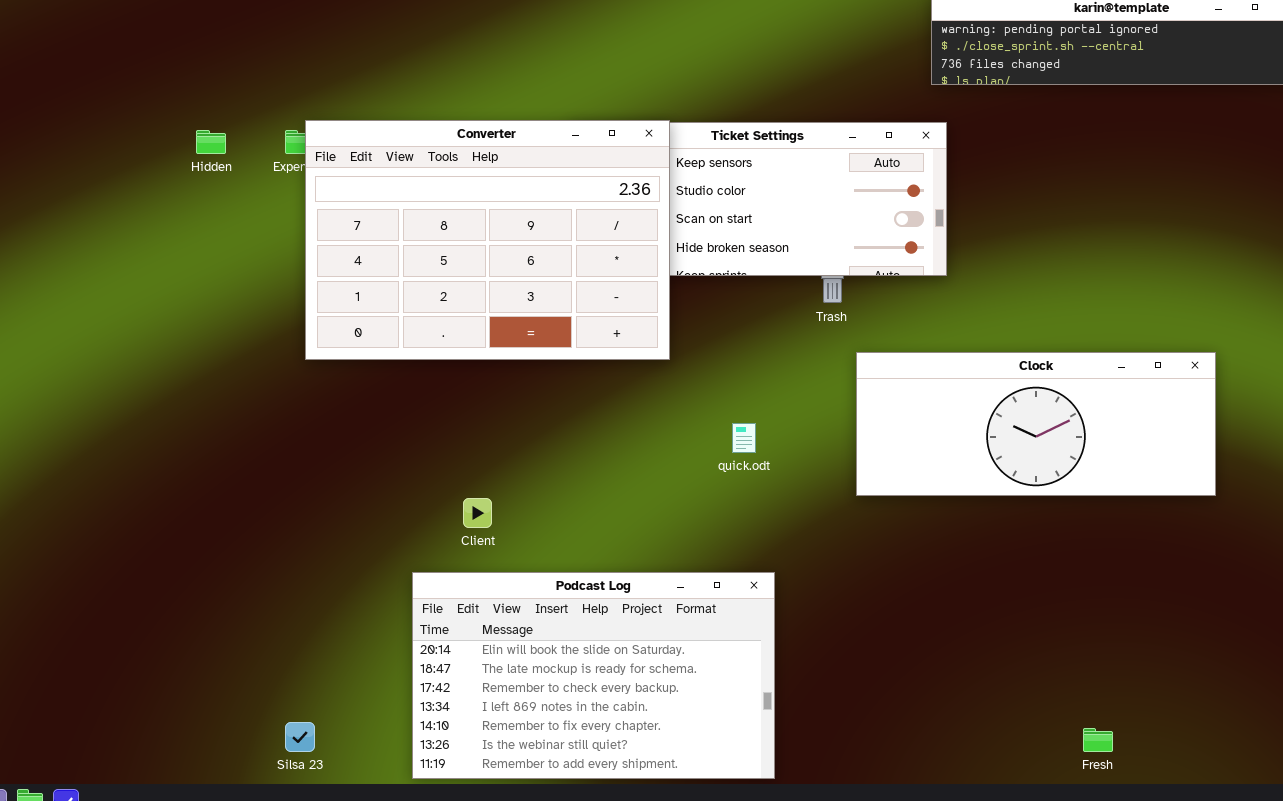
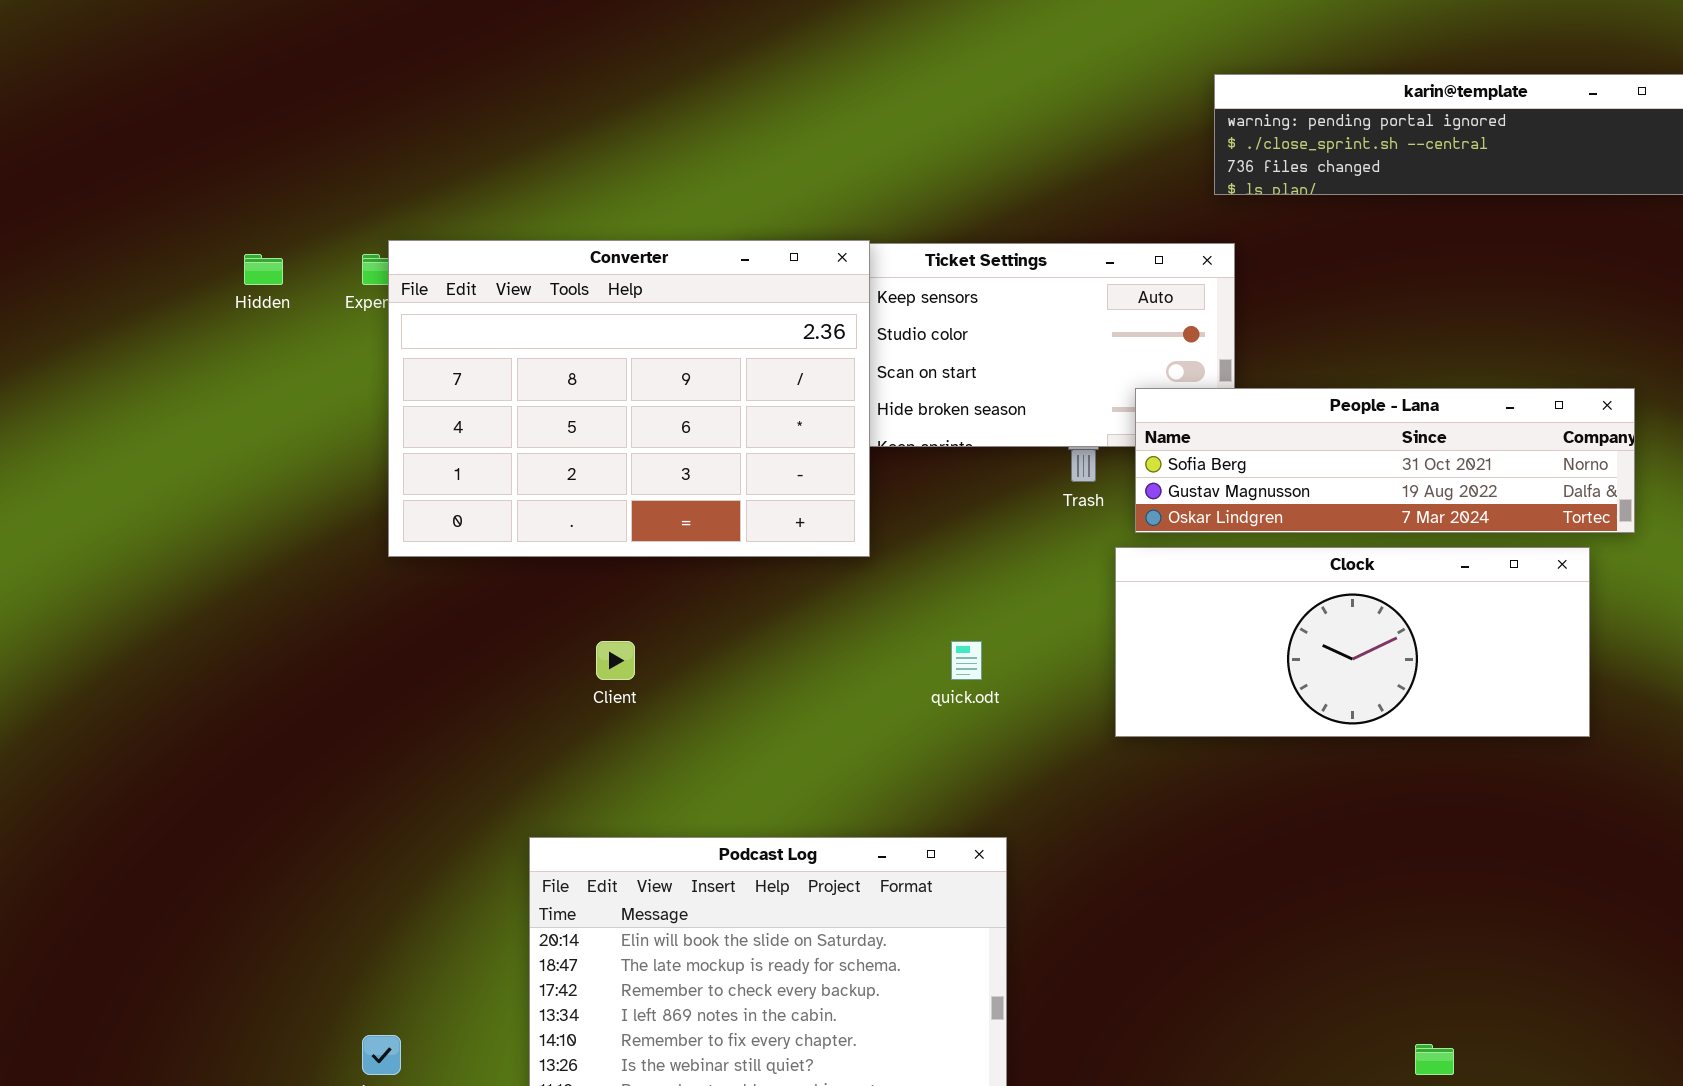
People - Lana: none -> [1135,388,1635,533], opened
Client: [463,498,492,528] -> [596,641,635,680], moved

